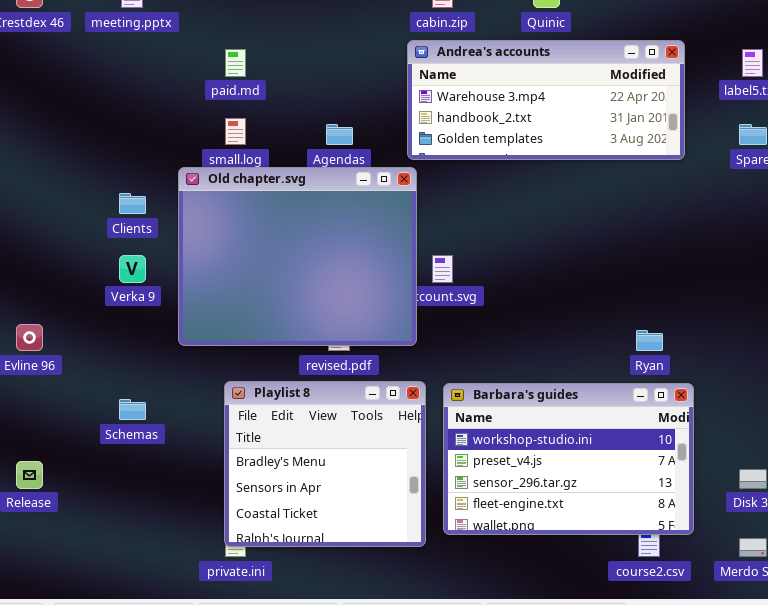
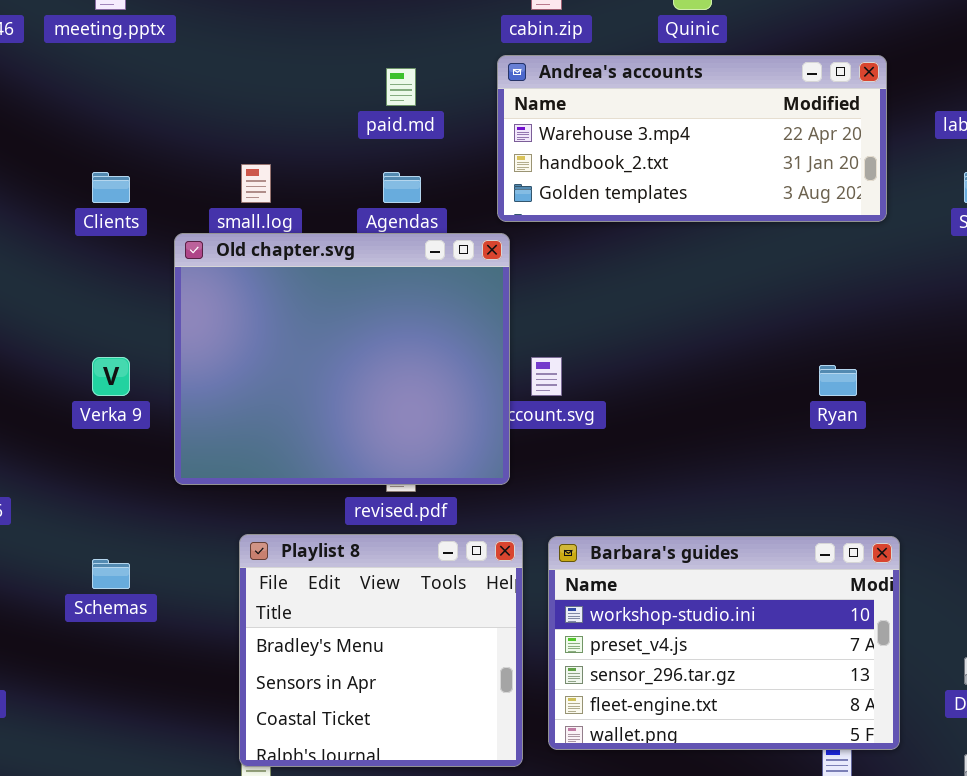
paid.md: [225,49,246,77] -> [386,68,416,106], moved
Clients: [119,193,146,214] -> [92,172,130,203], moved
Ryan: [636,330,663,351] -> [819,365,857,396], moved

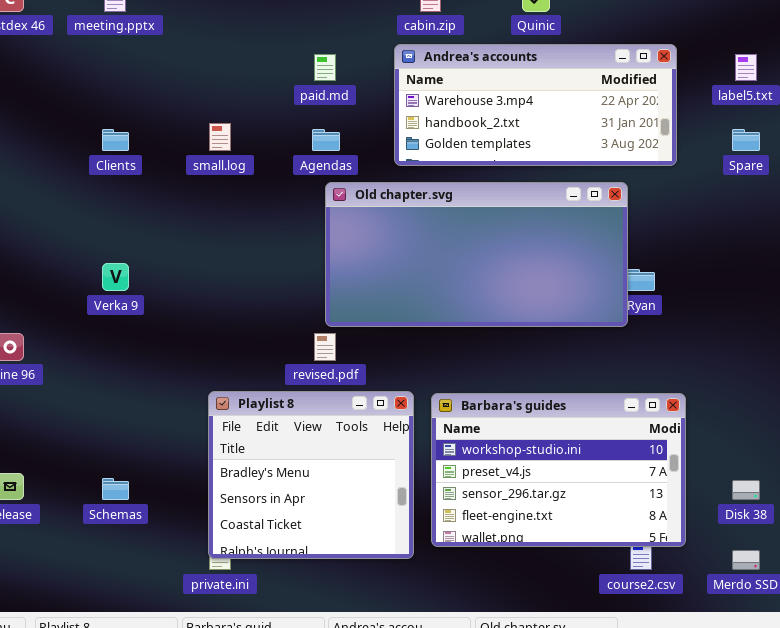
Old chapter.svg: [174,233,510,485] -> [325,182,628,327], moved, resized
Schemas: [92,559,130,589] -> [102,478,129,500], moved

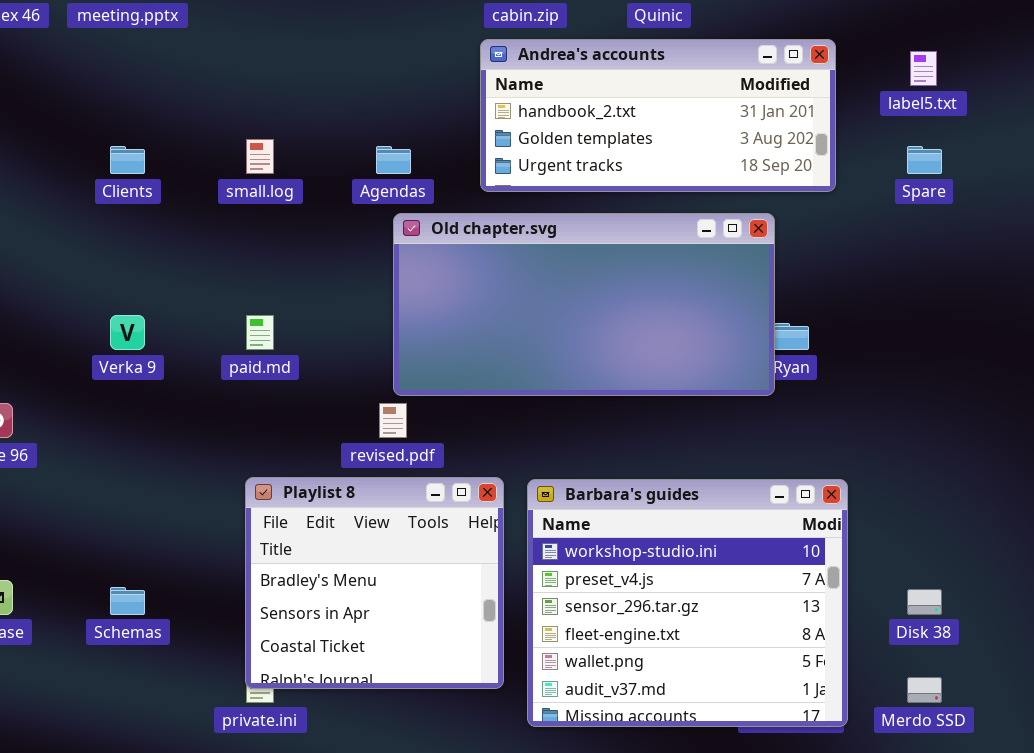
Andrea's accounts: [394,44,677,166] -> [480,39,836,192], scrolled down 1 row
paid.md: [314,54,336,81] -> [246,315,274,350], moved
Barbara's guides: [431,393,686,547] -> [527,479,848,727], resized

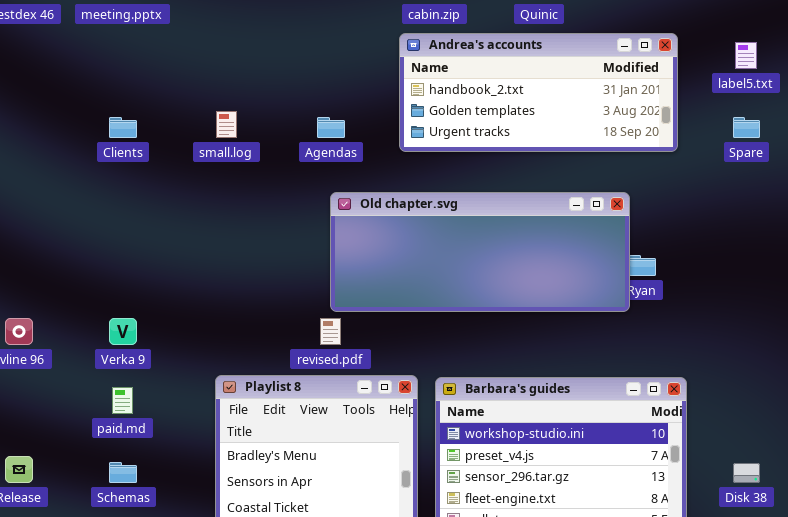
Old chapter.svg: [393,213,775,396] -> [330,192,630,312], resized
Verka 9: [110,315,145,350] -> [109,318,137,345], moved
paid.md: [246,315,274,350] -> [112,387,133,414], moved

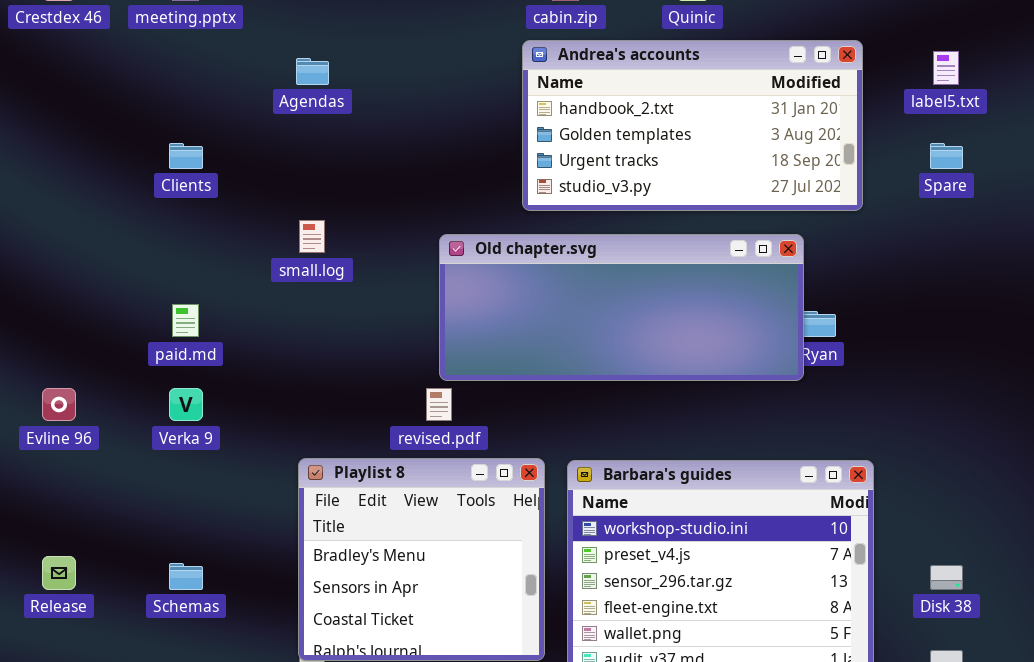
Andrea's accounts: [399,33,678,152] -> [522,40,863,211], resized
small.log: [216,111,237,138] -> [299,220,325,253], moved
Agendas: [317,117,345,138] -> [296,58,329,85], moved
paid.md: [112,387,133,414] -> [172,304,199,337], moved

